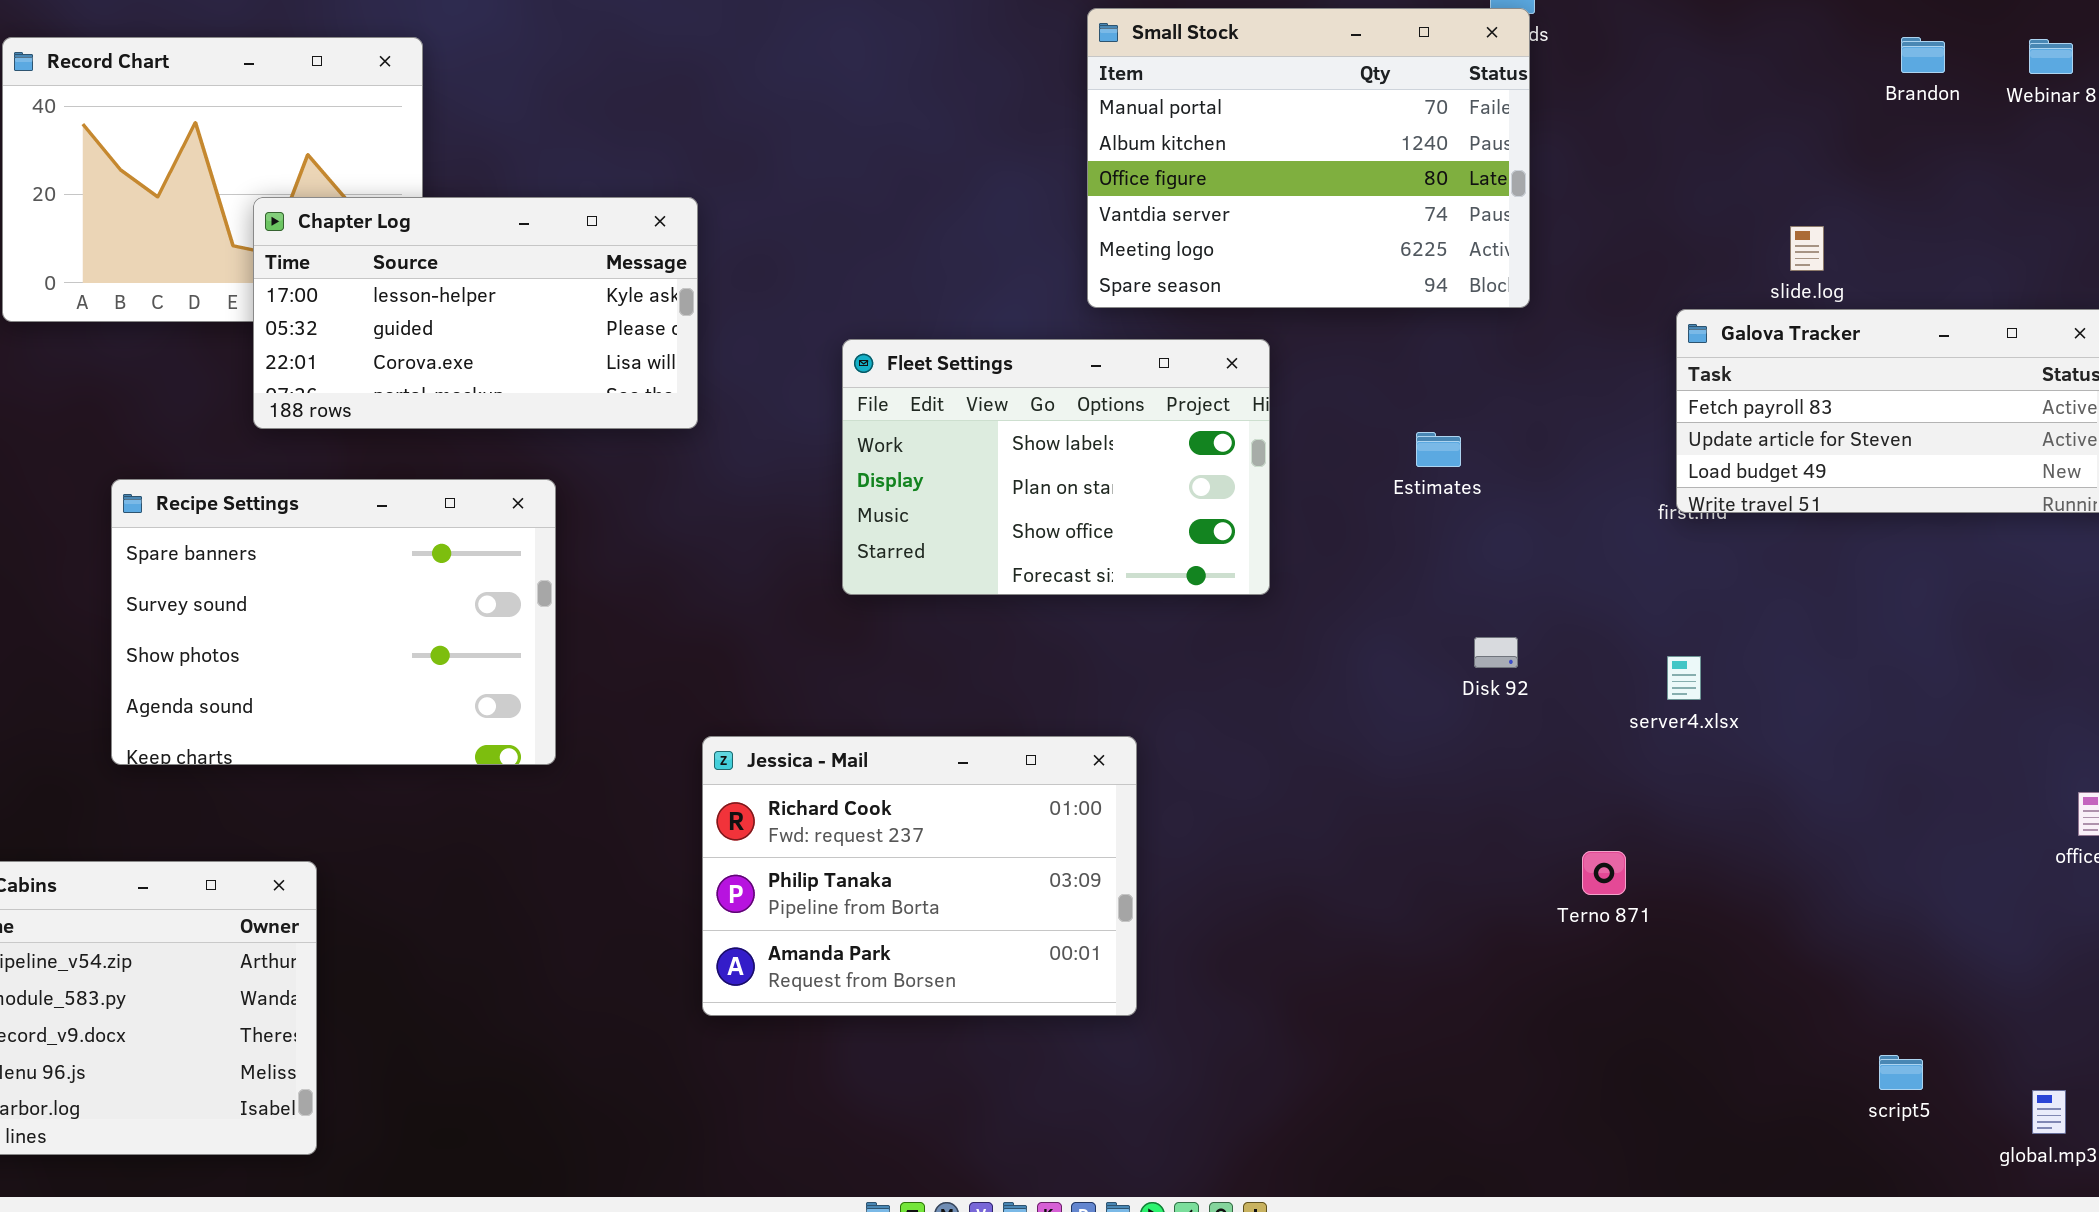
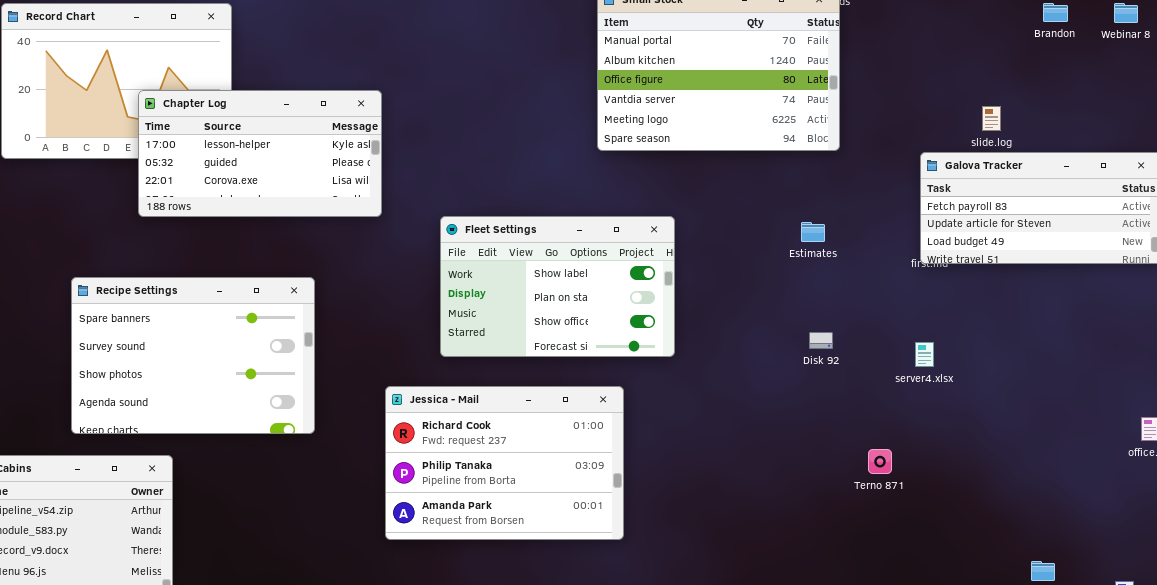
Fleet Settings: [842,339,1270,595] -> [440,216,675,357], moved
Estimates: [1416,432,1461,467] -> [801,222,825,242], moved
Recipe Settings: [111,479,556,765] -> [71,277,315,434], moved

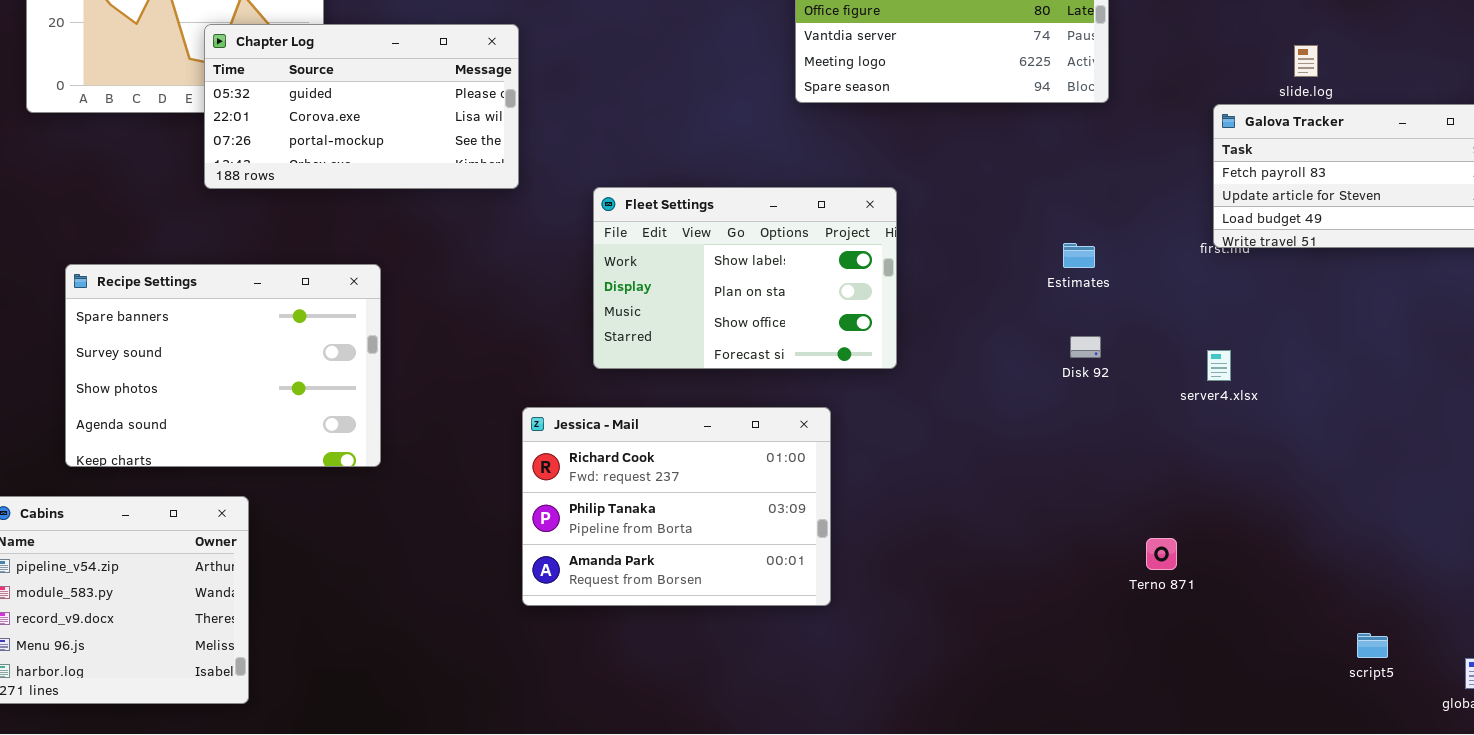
Chapter Log: [138,90,382,217] -> [204,24,519,189], scrolled down 1 row
Estimates: [801,222,825,242] -> [1063,243,1095,268], moved
Recipe Settings: [71,277,315,434] -> [65,264,381,467], moved
Terno 871: [868,449,892,474] -> [1146,538,1177,570], moved

